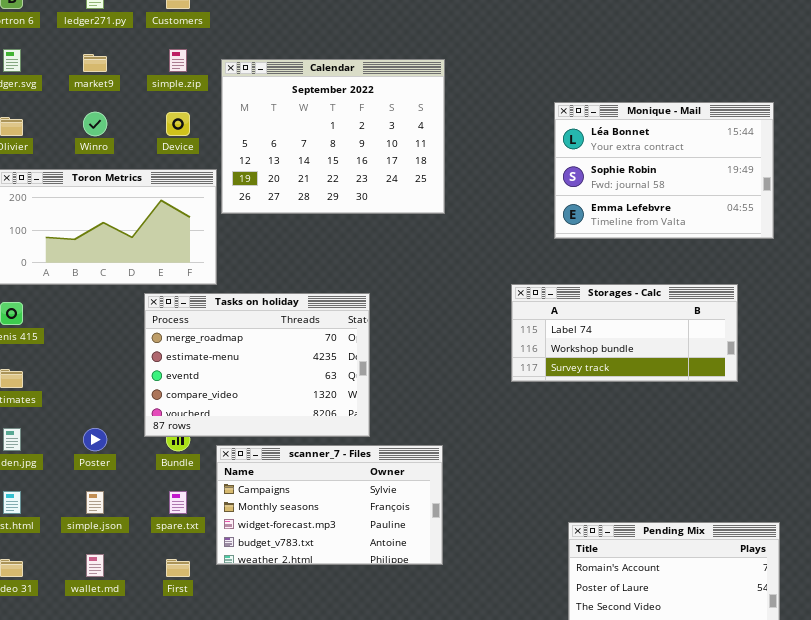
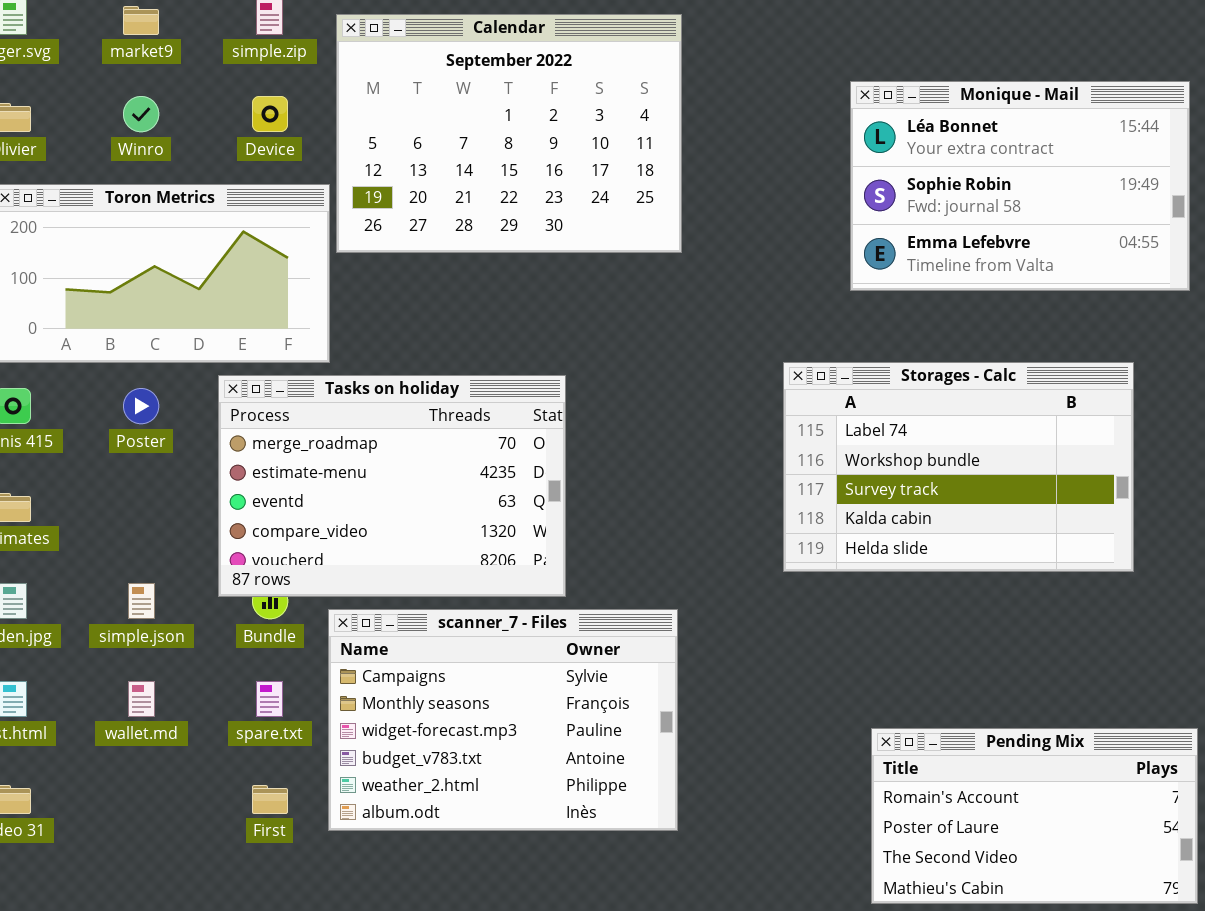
Storages - Calc: [511,284,738,382] -> [783,362,1134,572], resized
Poster: [83,428,107,451] -> [123,388,159,424], moved
scanner_7 - Files: [216,445,443,565] -> [328,609,678,831], resized
simple.json: [86,491,104,514] -> [128,583,155,619], moved
wallet.md: [86,554,104,577] -> [128,681,155,717], moved

